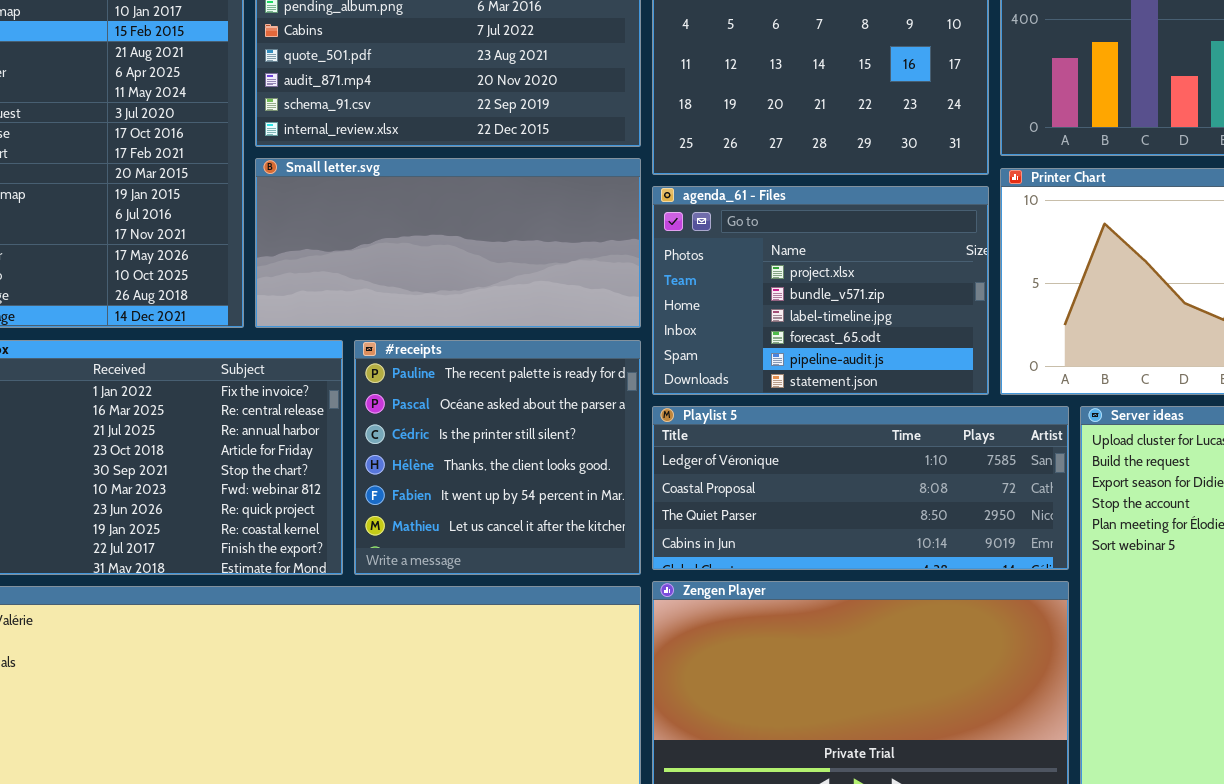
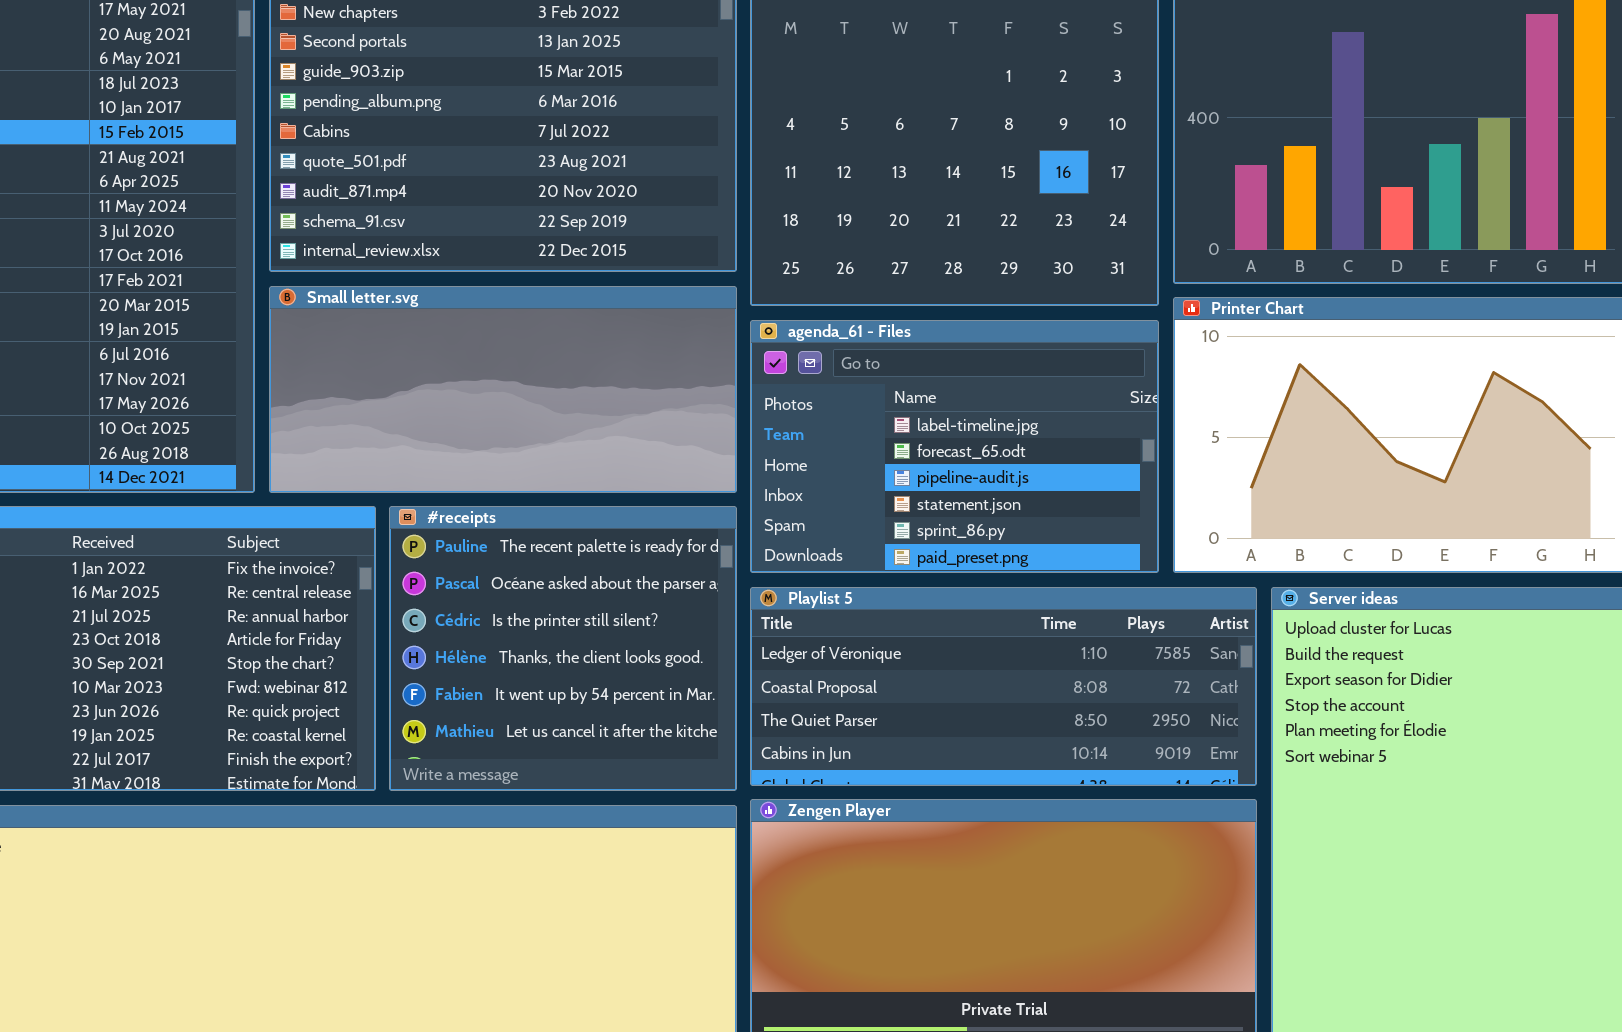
agenda_61 - Files: [652,186,989,395] -> [750,320,1159,573], scrolled down 2 rows

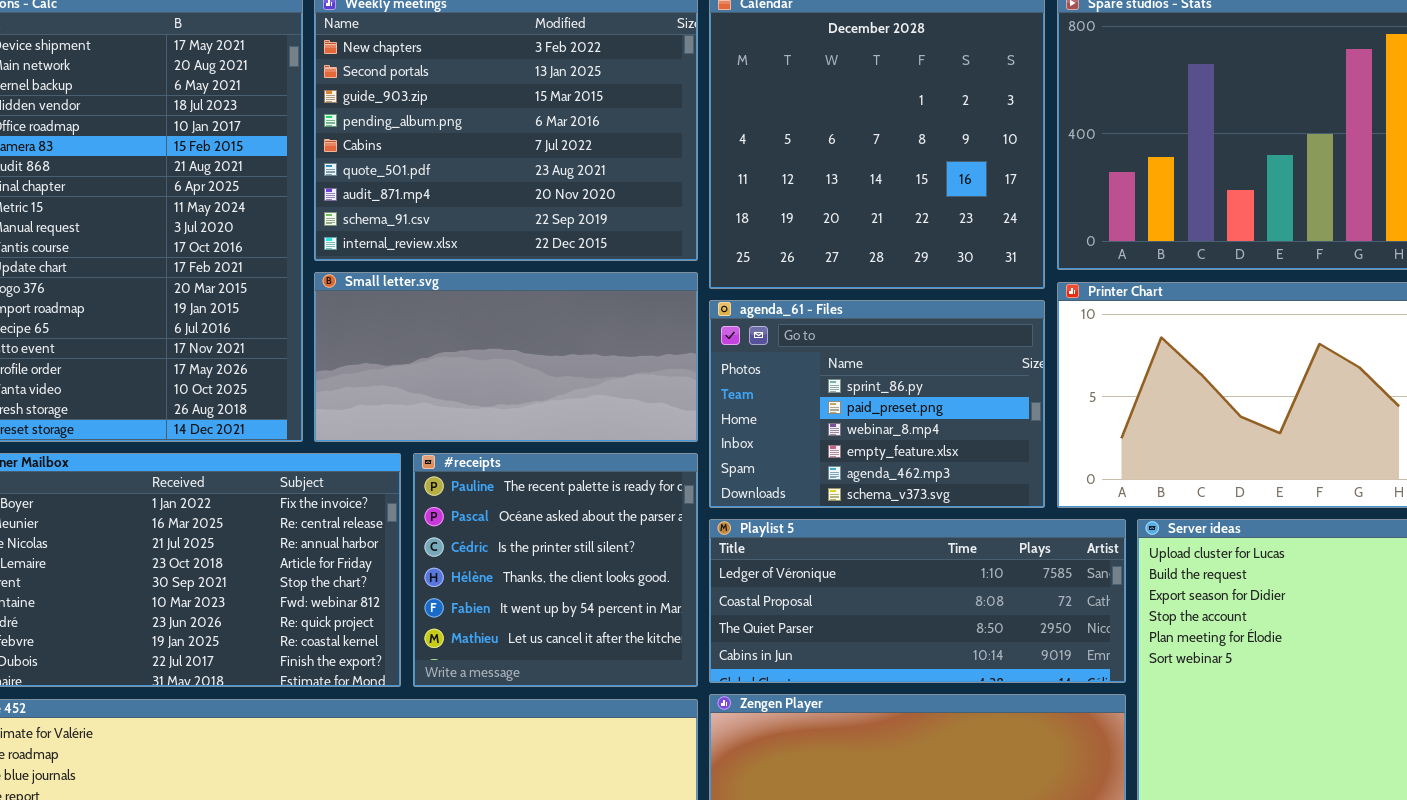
agenda_61 - Files: [750,320,1159,573] -> [709,300,1045,508], scrolled down 4 rows

